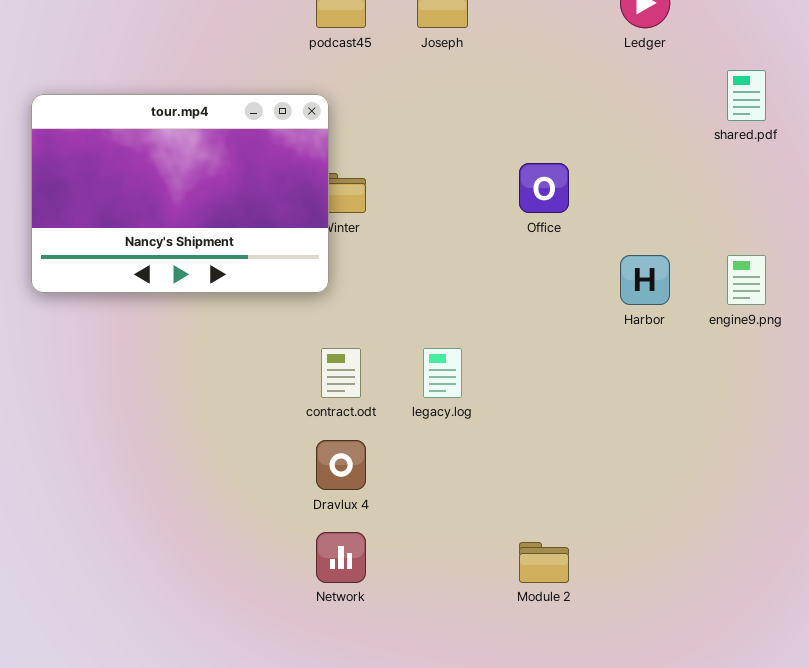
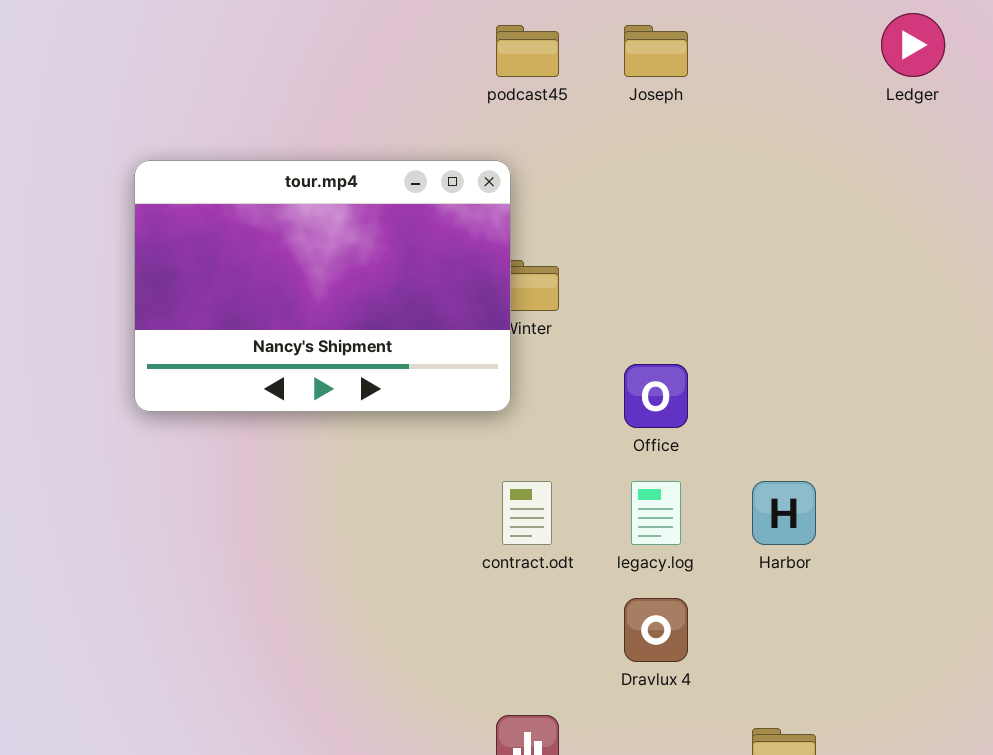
Office: [519,163,569,213] -> [624,364,688,428], moved
Harbor: [620,255,670,305] -> [752,481,816,545], moved
Dravlux 4: [316,440,366,490] -> [624,598,688,662], moved

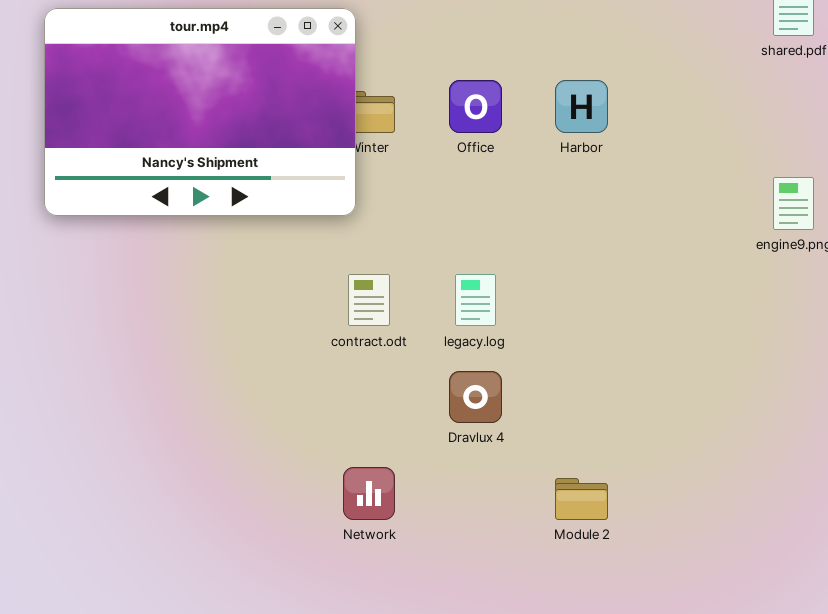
Office: [624,364,688,428] -> [449,80,502,133], moved
Harbor: [752,481,816,545] -> [555,80,608,133], moved

